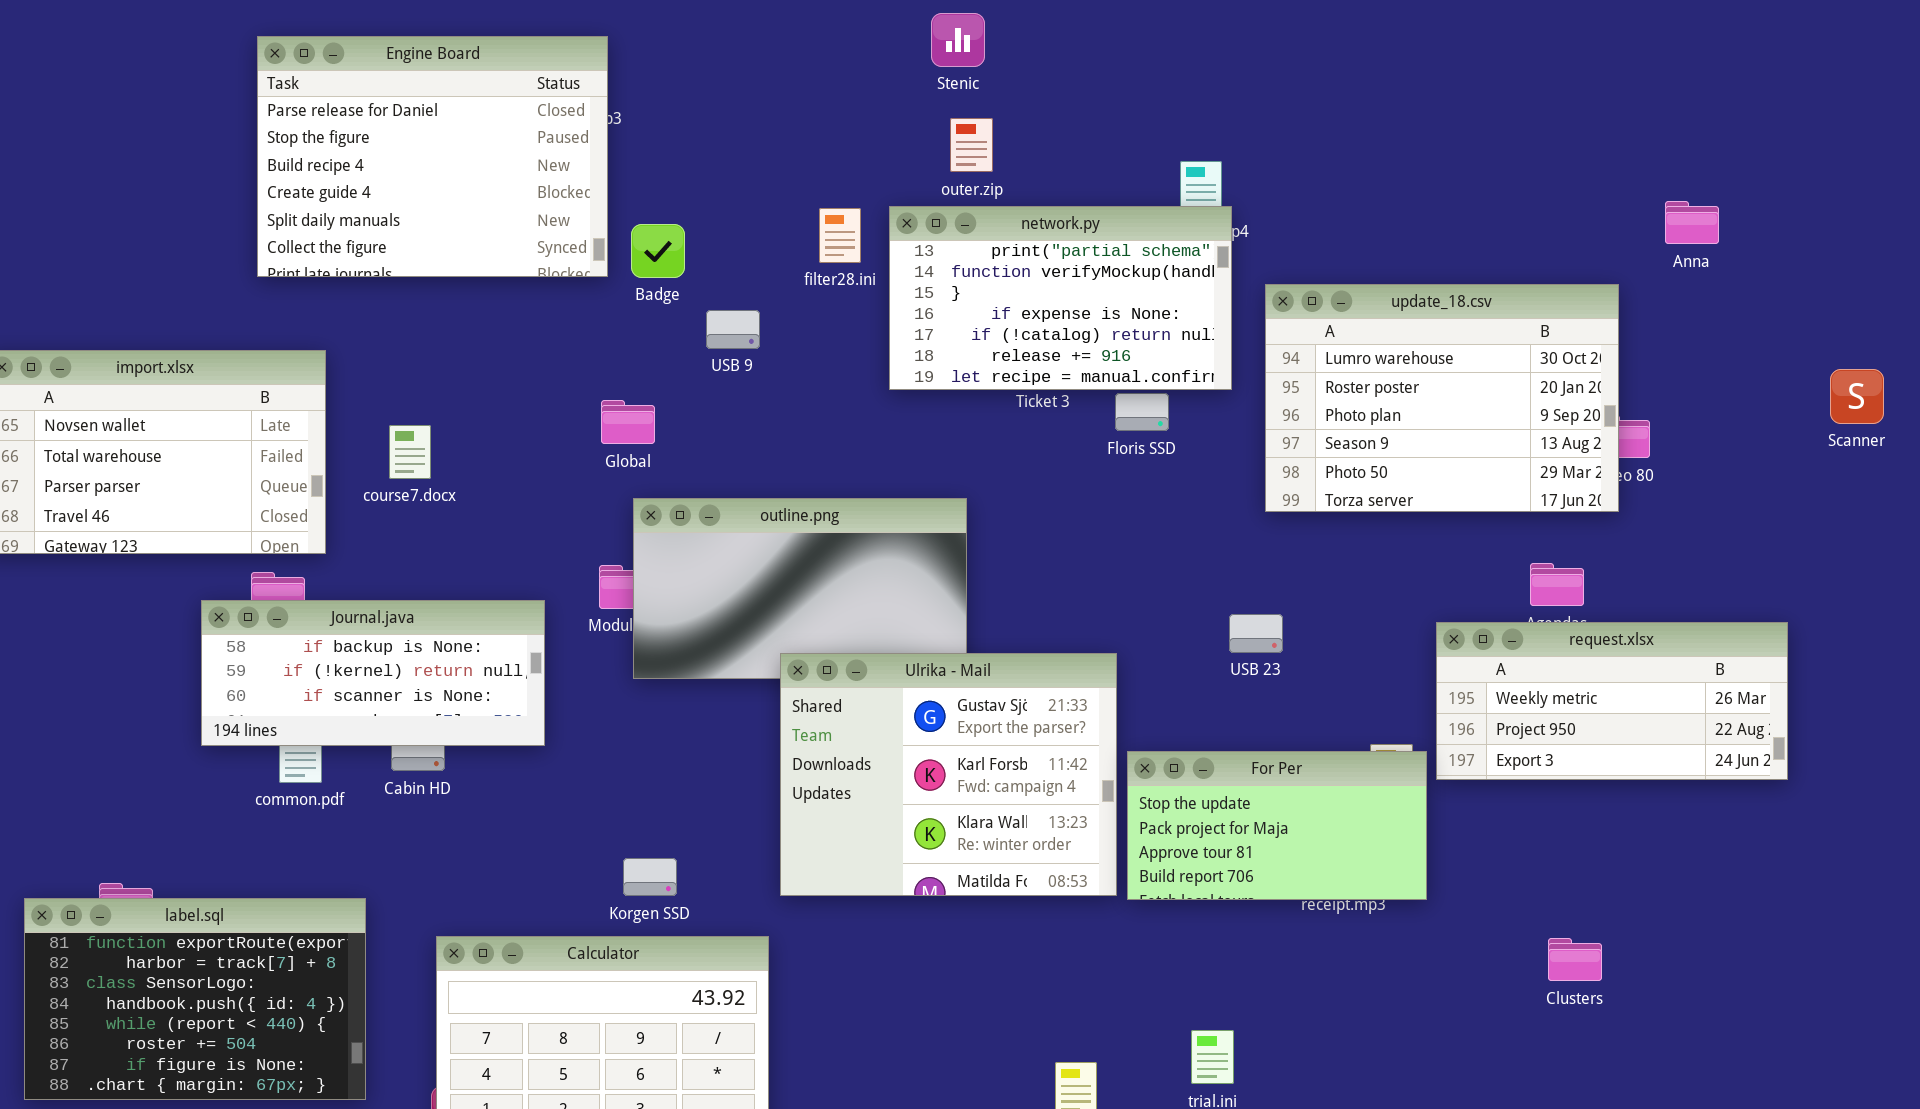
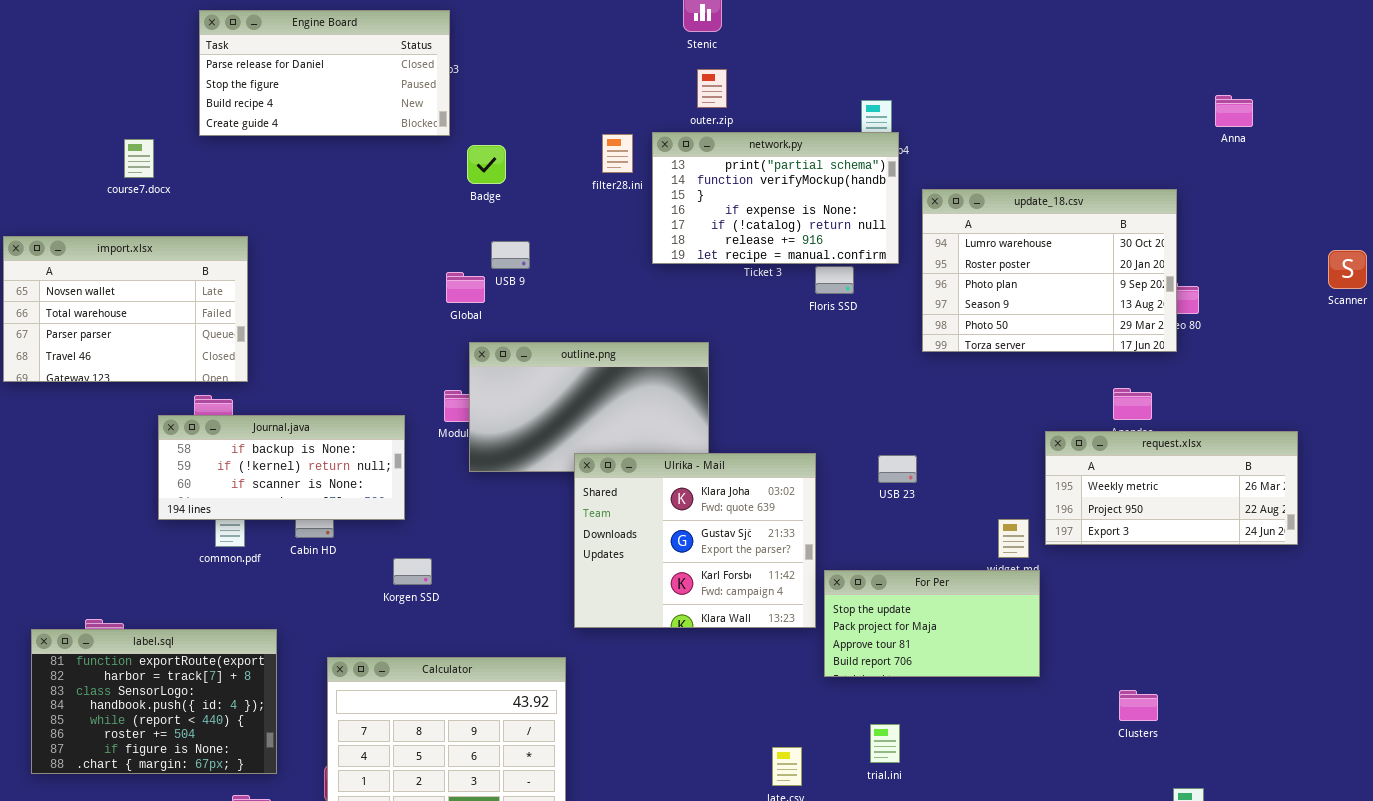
Engine Board: [257,36,608,277] -> [199,10,450,136], resized
Anna: [1665,201,1719,244] -> [1215,95,1253,127], moved
USB 9: [706,310,760,349] -> [491,241,530,269], moved
course7.docx: [389,425,431,479] -> [124,139,154,178], moved
USB 23: [1229,614,1283,653] -> [878,455,917,483], moved
Ulrika - Mail: [780,653,1117,896] -> [574,453,816,628], scrolled up 1 row
For Per: [1127,751,1427,900] -> [824,570,1040,677], moved
Korgen SSD: [623,858,677,896] -> [393,558,432,585], moved
Clusters: [1548,938,1602,981] -> [1119,690,1158,721], moved

